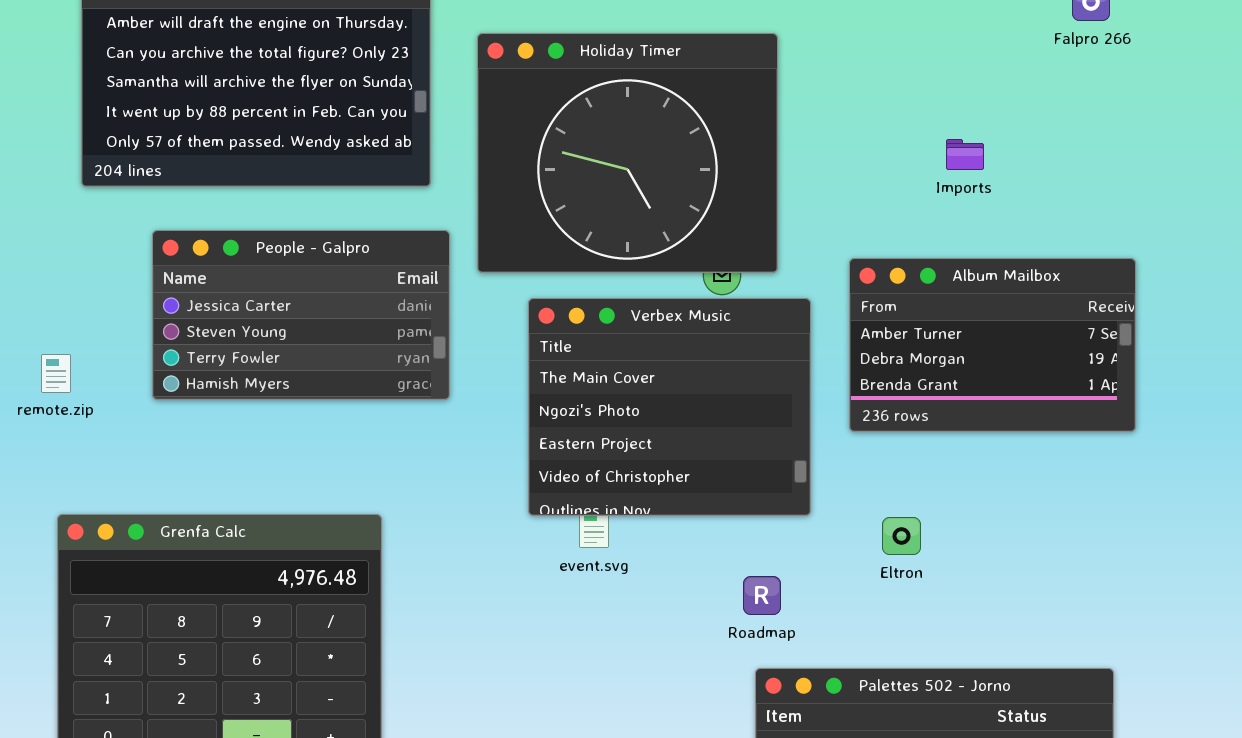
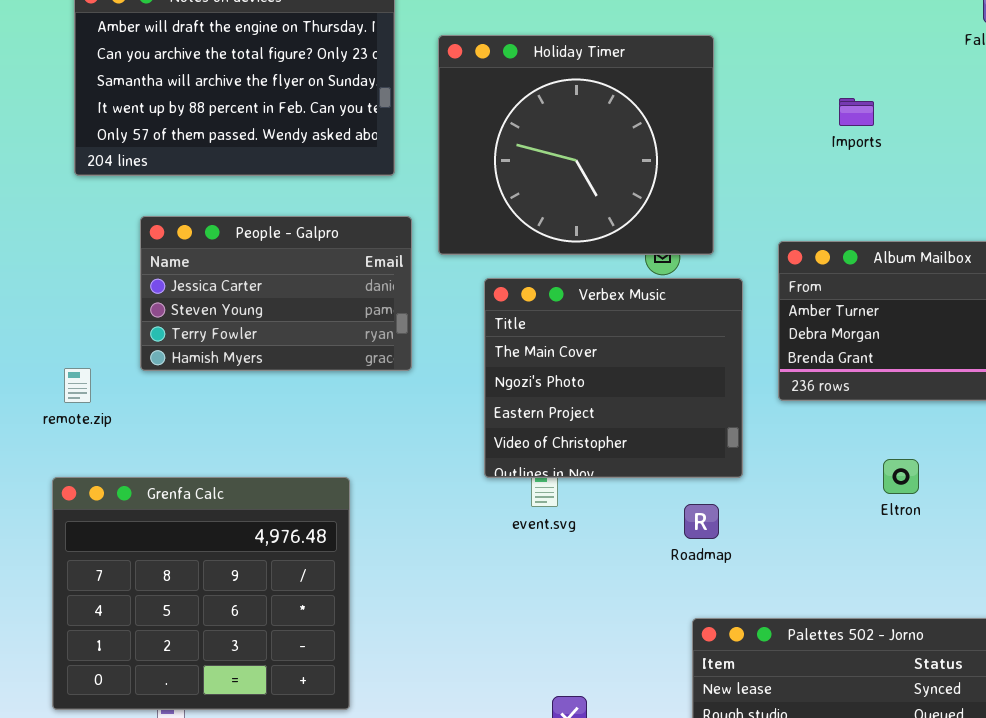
Imports: [946,139,984,170] -> [839,98,874,126], moved
remote.zip: [41,354,71,393] -> [64,368,91,403], moved
Eltron: [882,517,921,555] -> [883,459,919,494], moved
Roadmap: [743,576,781,615] -> [684,504,719,539], moved

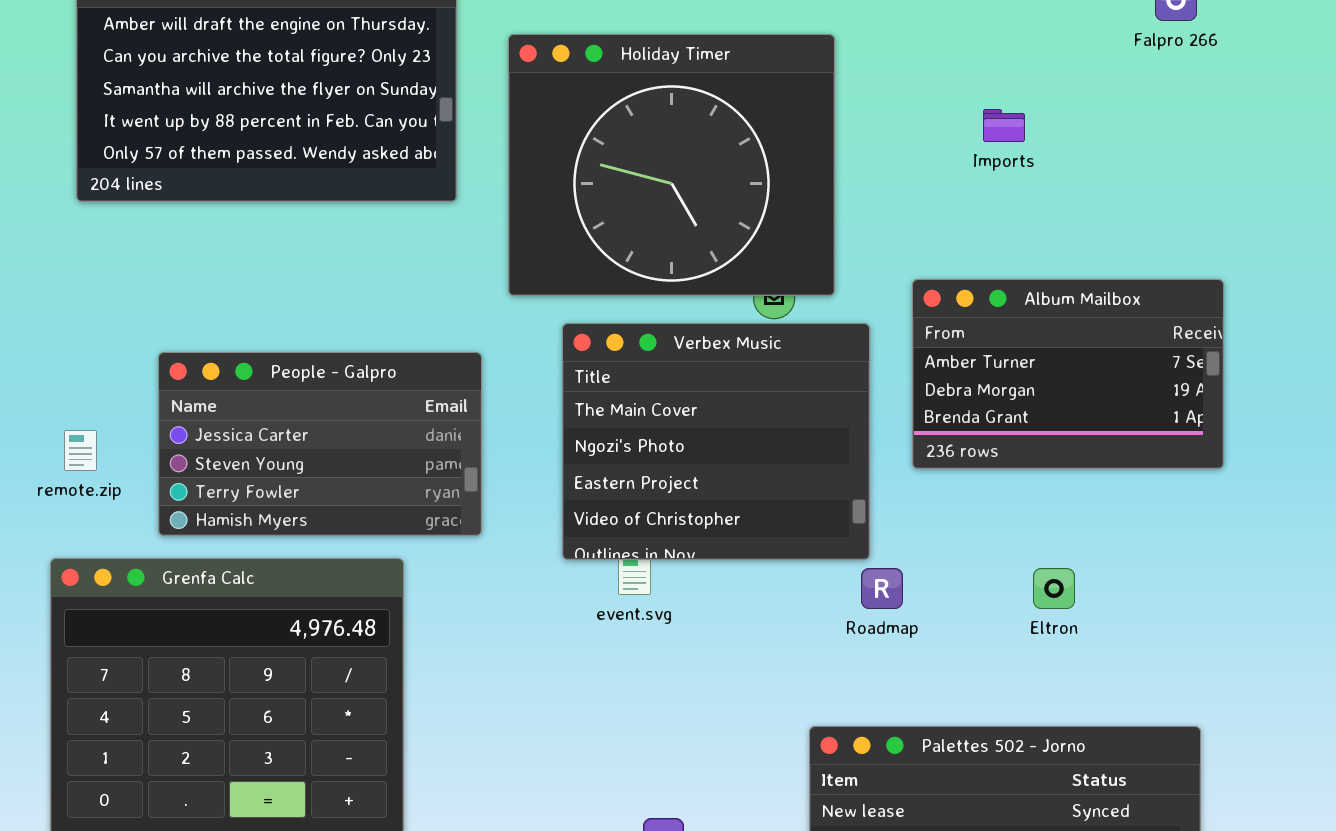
People - Galpro: [140,216,412,371] -> [158,352,482,536], moved
Eltron: [883,459,919,494] -> [1033,568,1075,609], moved
Roadmap: [684,504,719,539] -> [861,568,903,609], moved

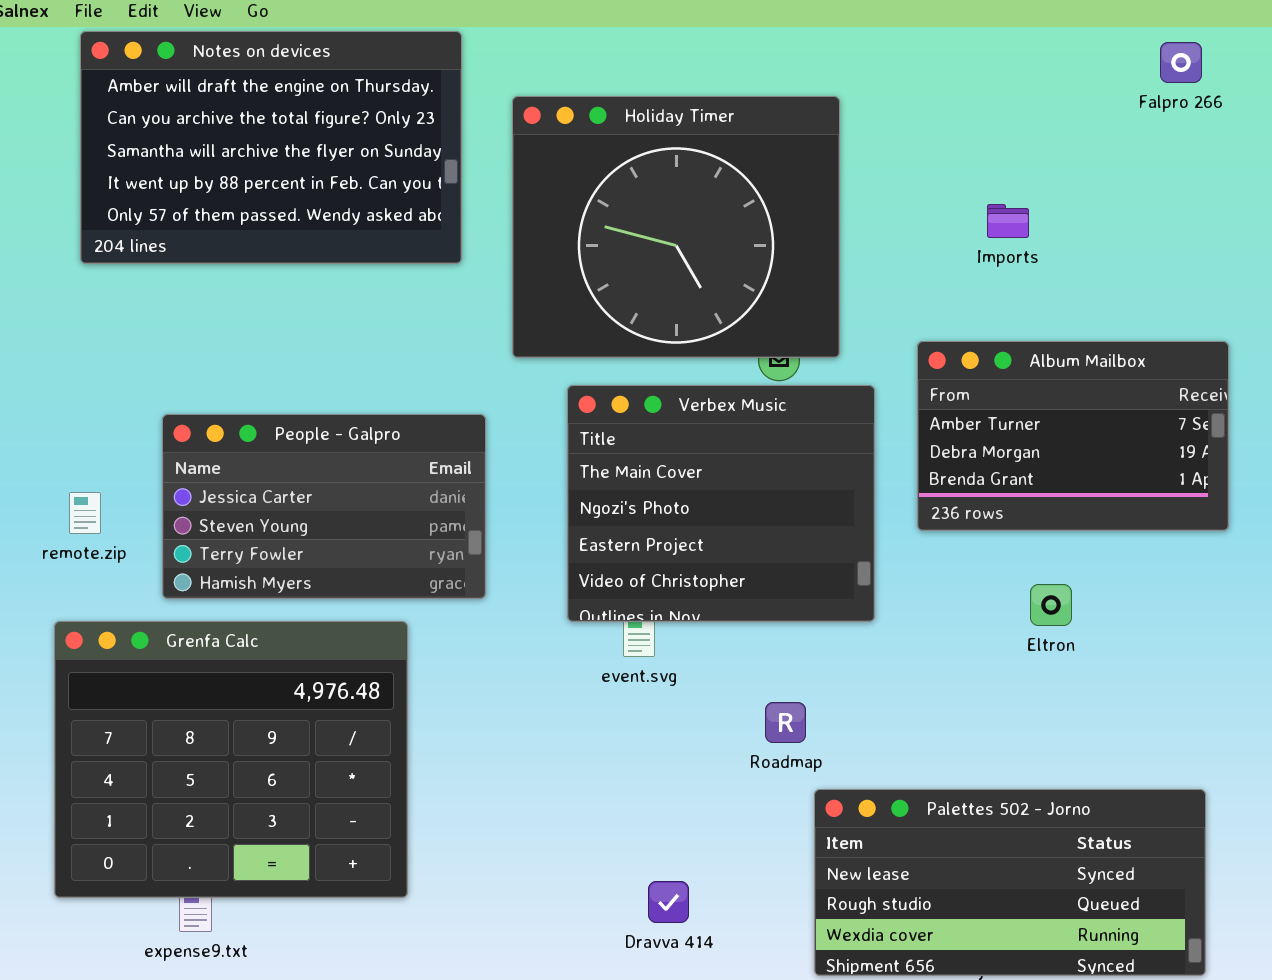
Imports: [983,109,1025,142] -> [987,204,1029,238], moved
Roadmap: [861,568,903,609] -> [765,702,806,743], moved
Eltron: [1033,568,1075,609] -> [1030,584,1072,626], moved

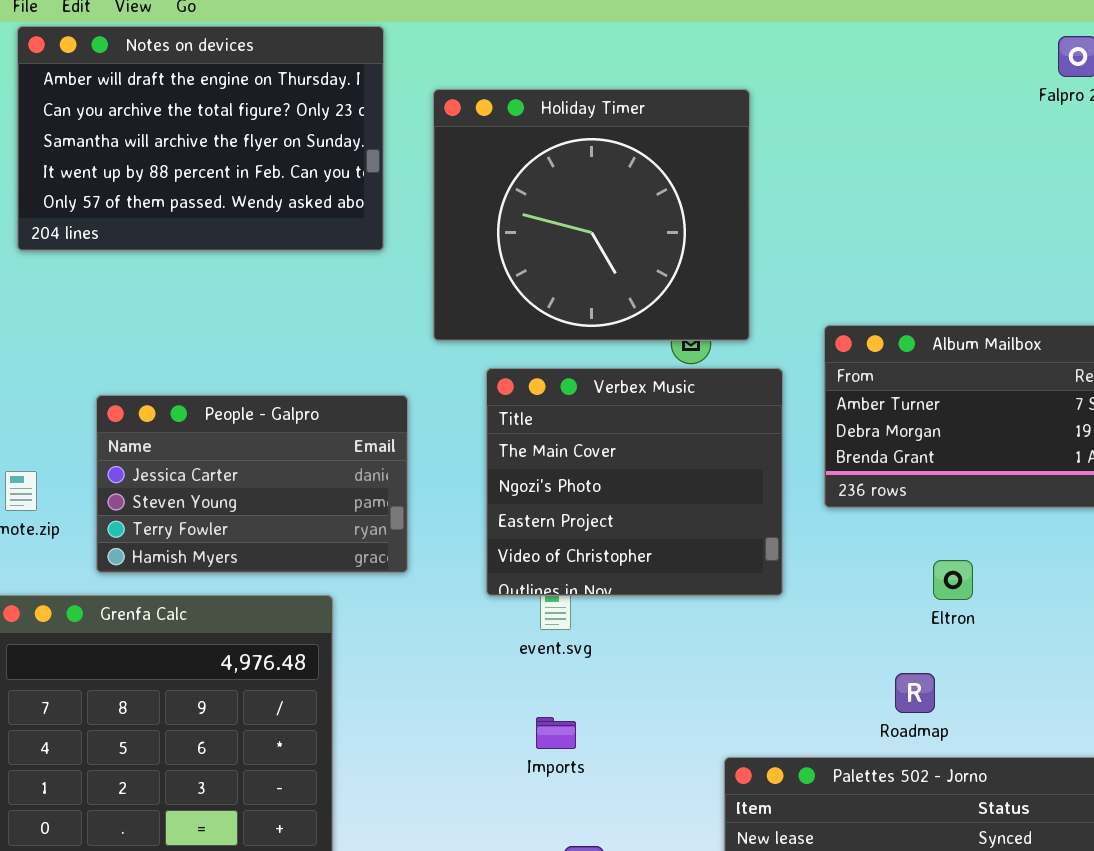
Imports: [987,204,1029,238] -> [536,717,576,749], moved
Roadmap: [765,702,806,743] -> [895,673,935,713], moved

